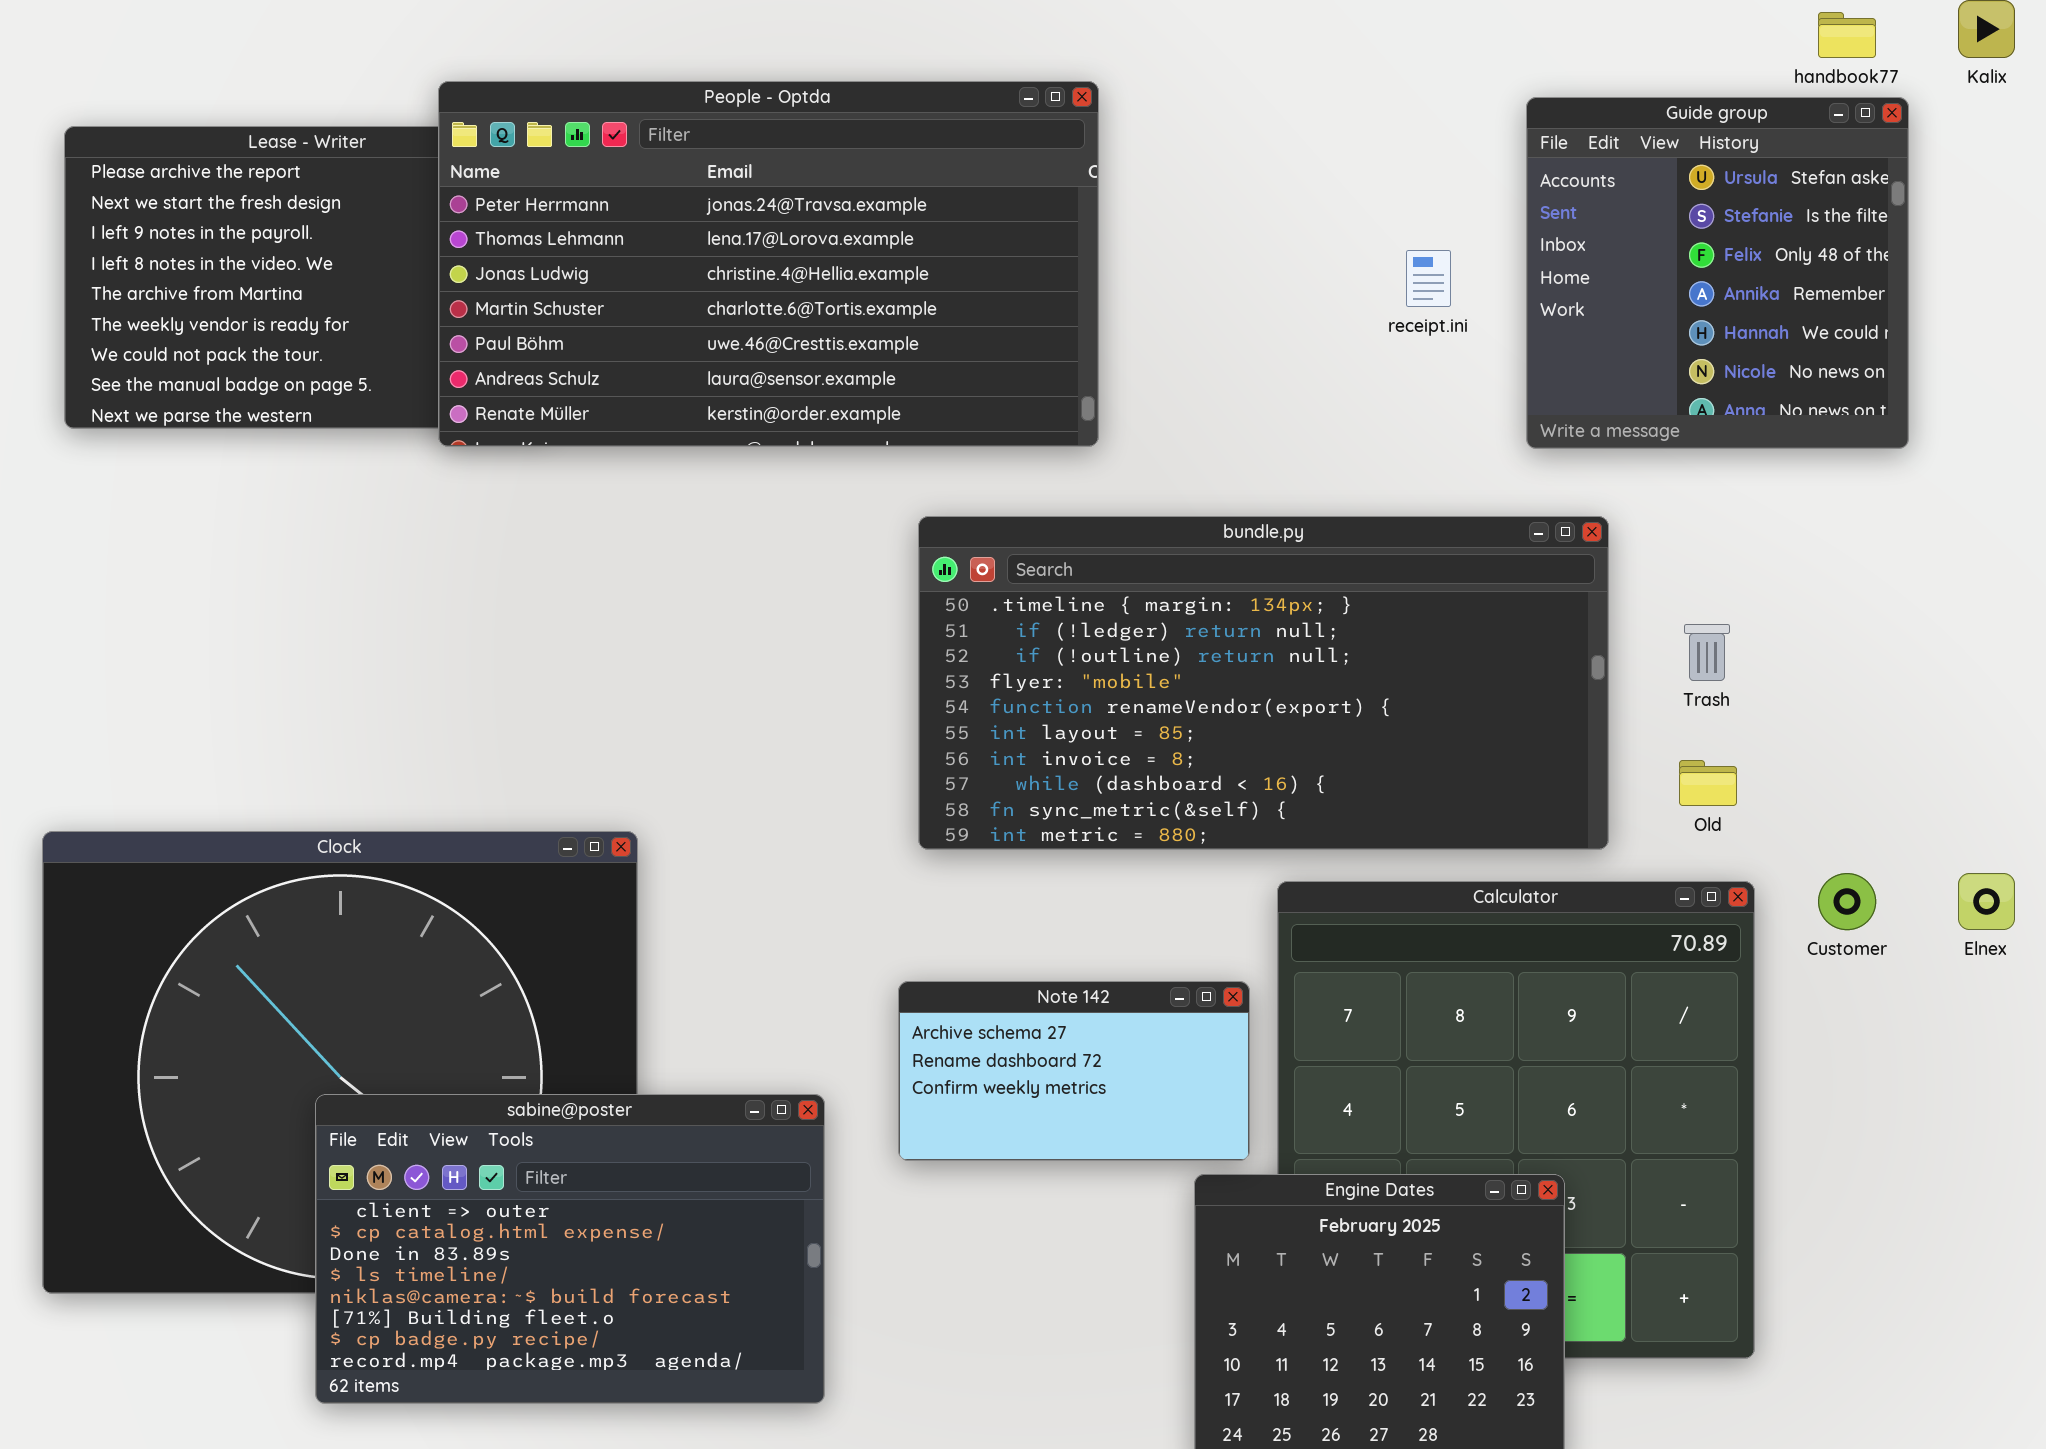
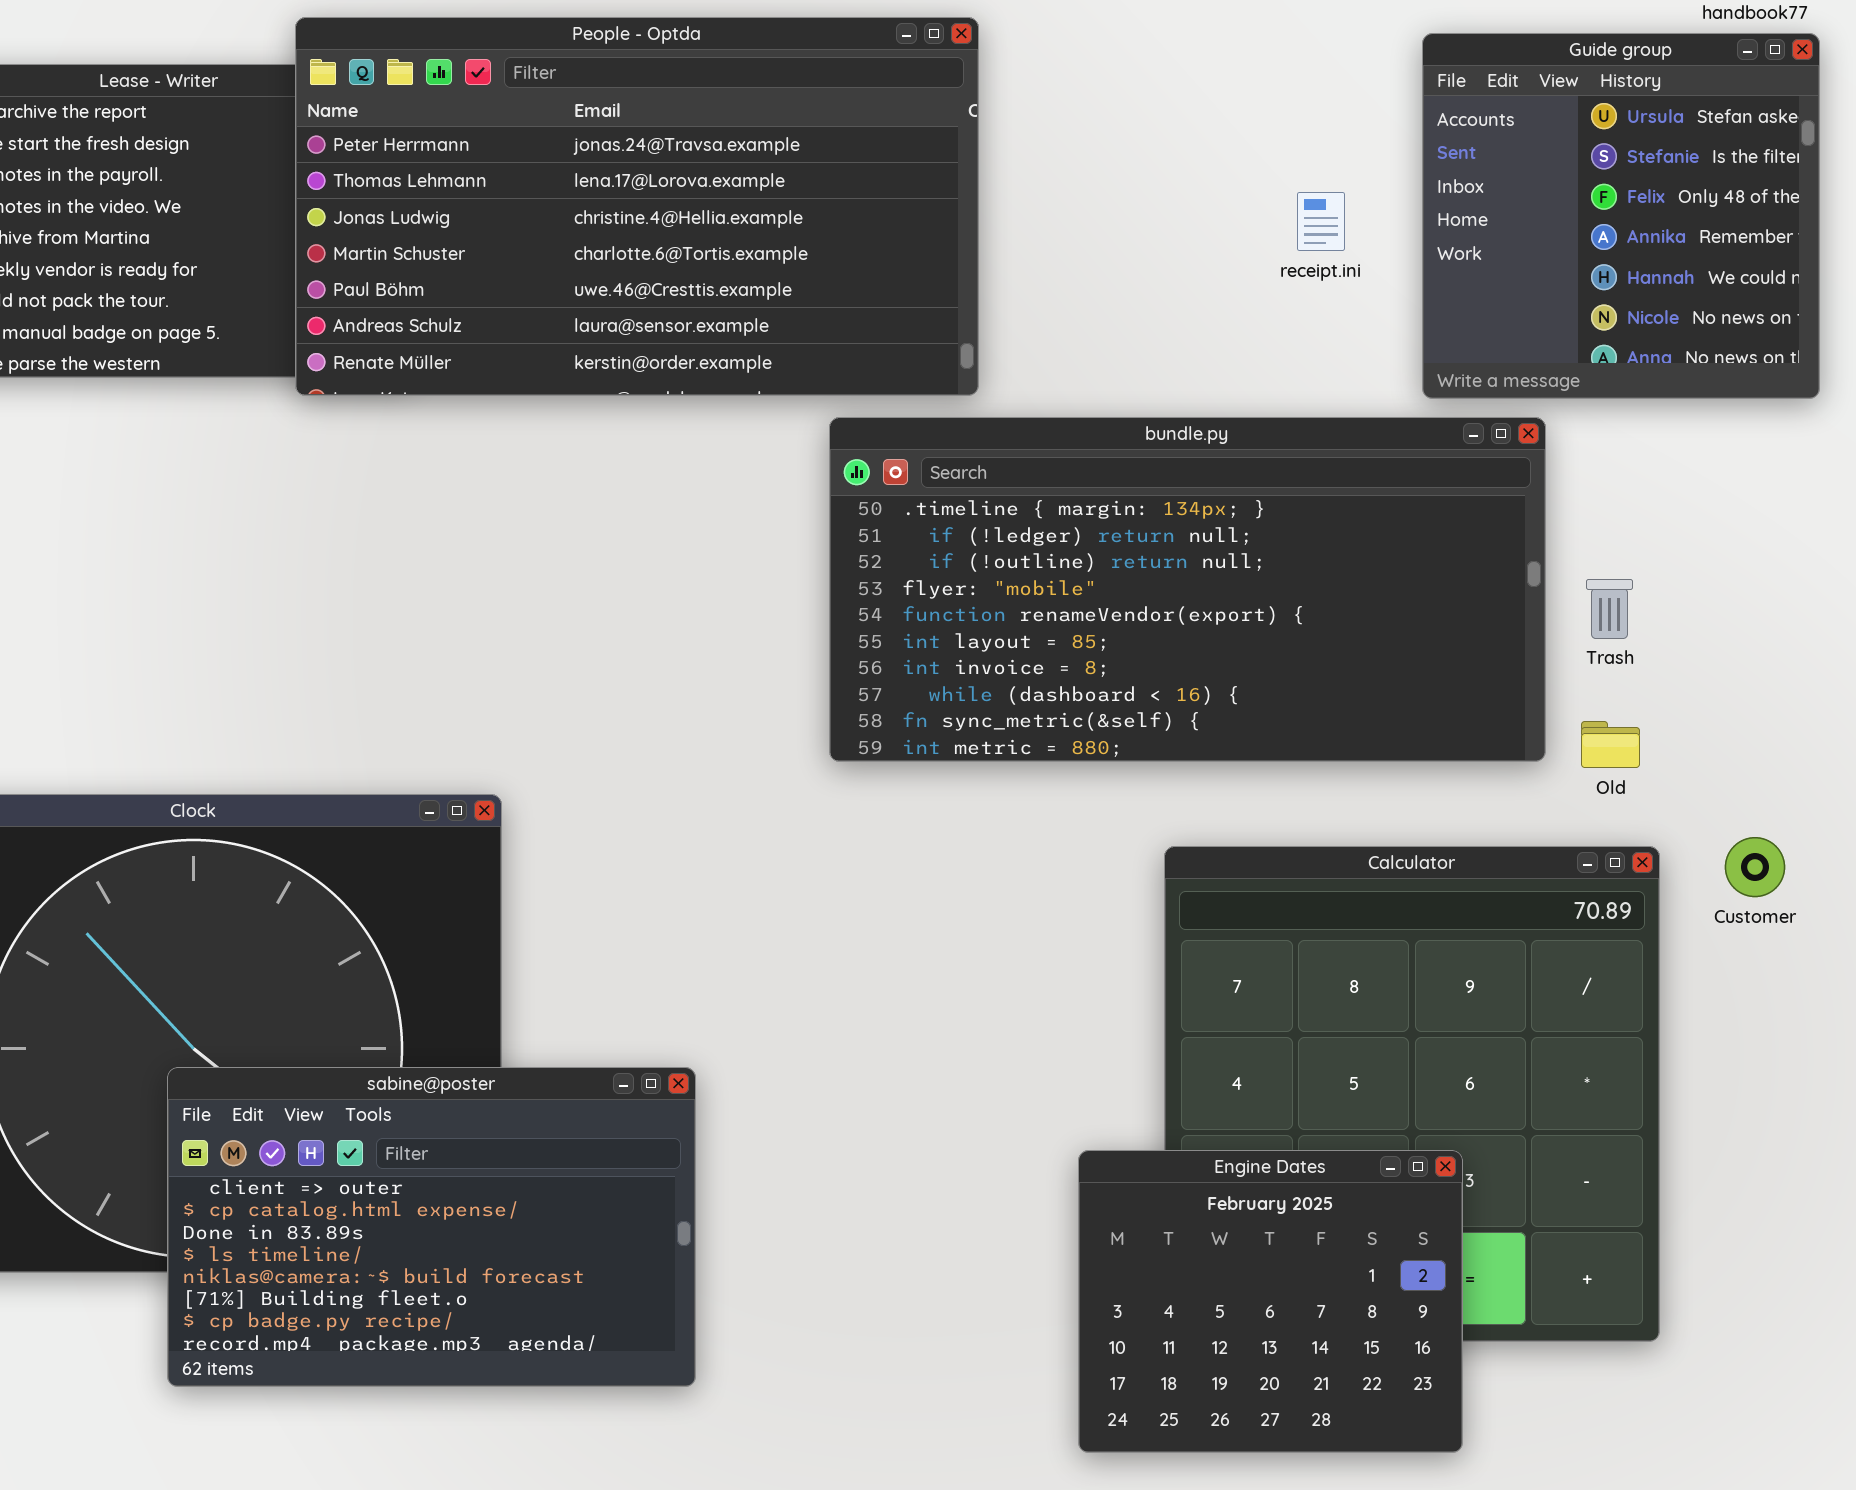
bundle.py: [918,516,1609,850] -> [829,417,1546,762], moved
Note 142: [898,981,1250,1161] -> none, closed

